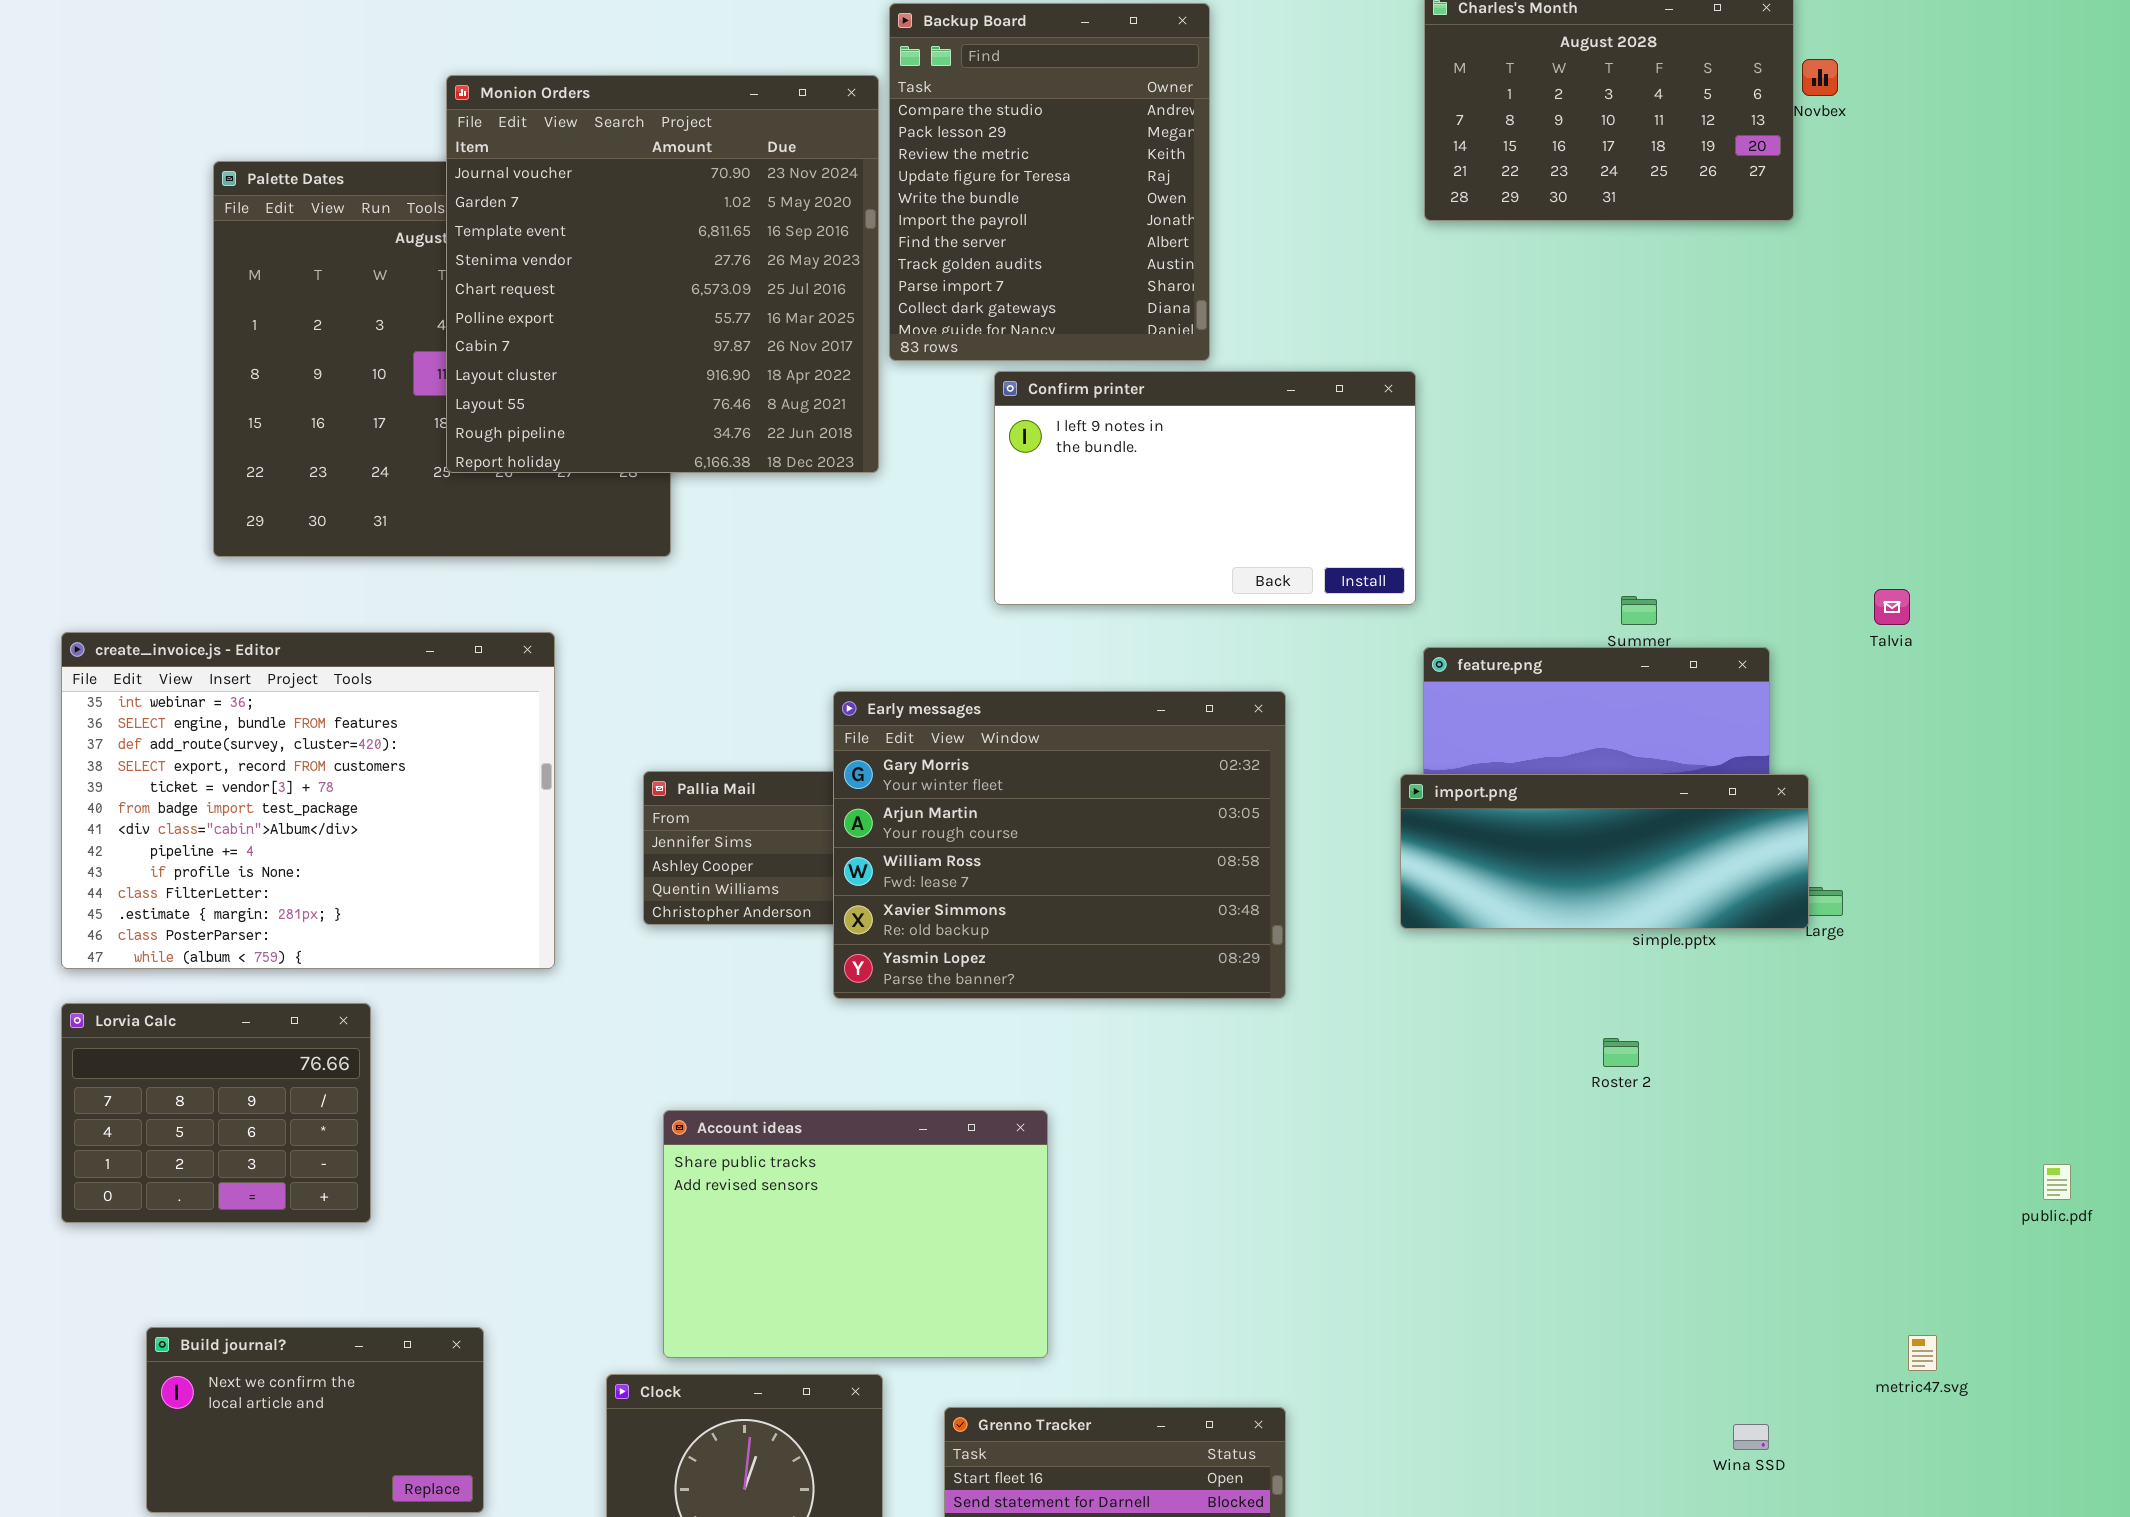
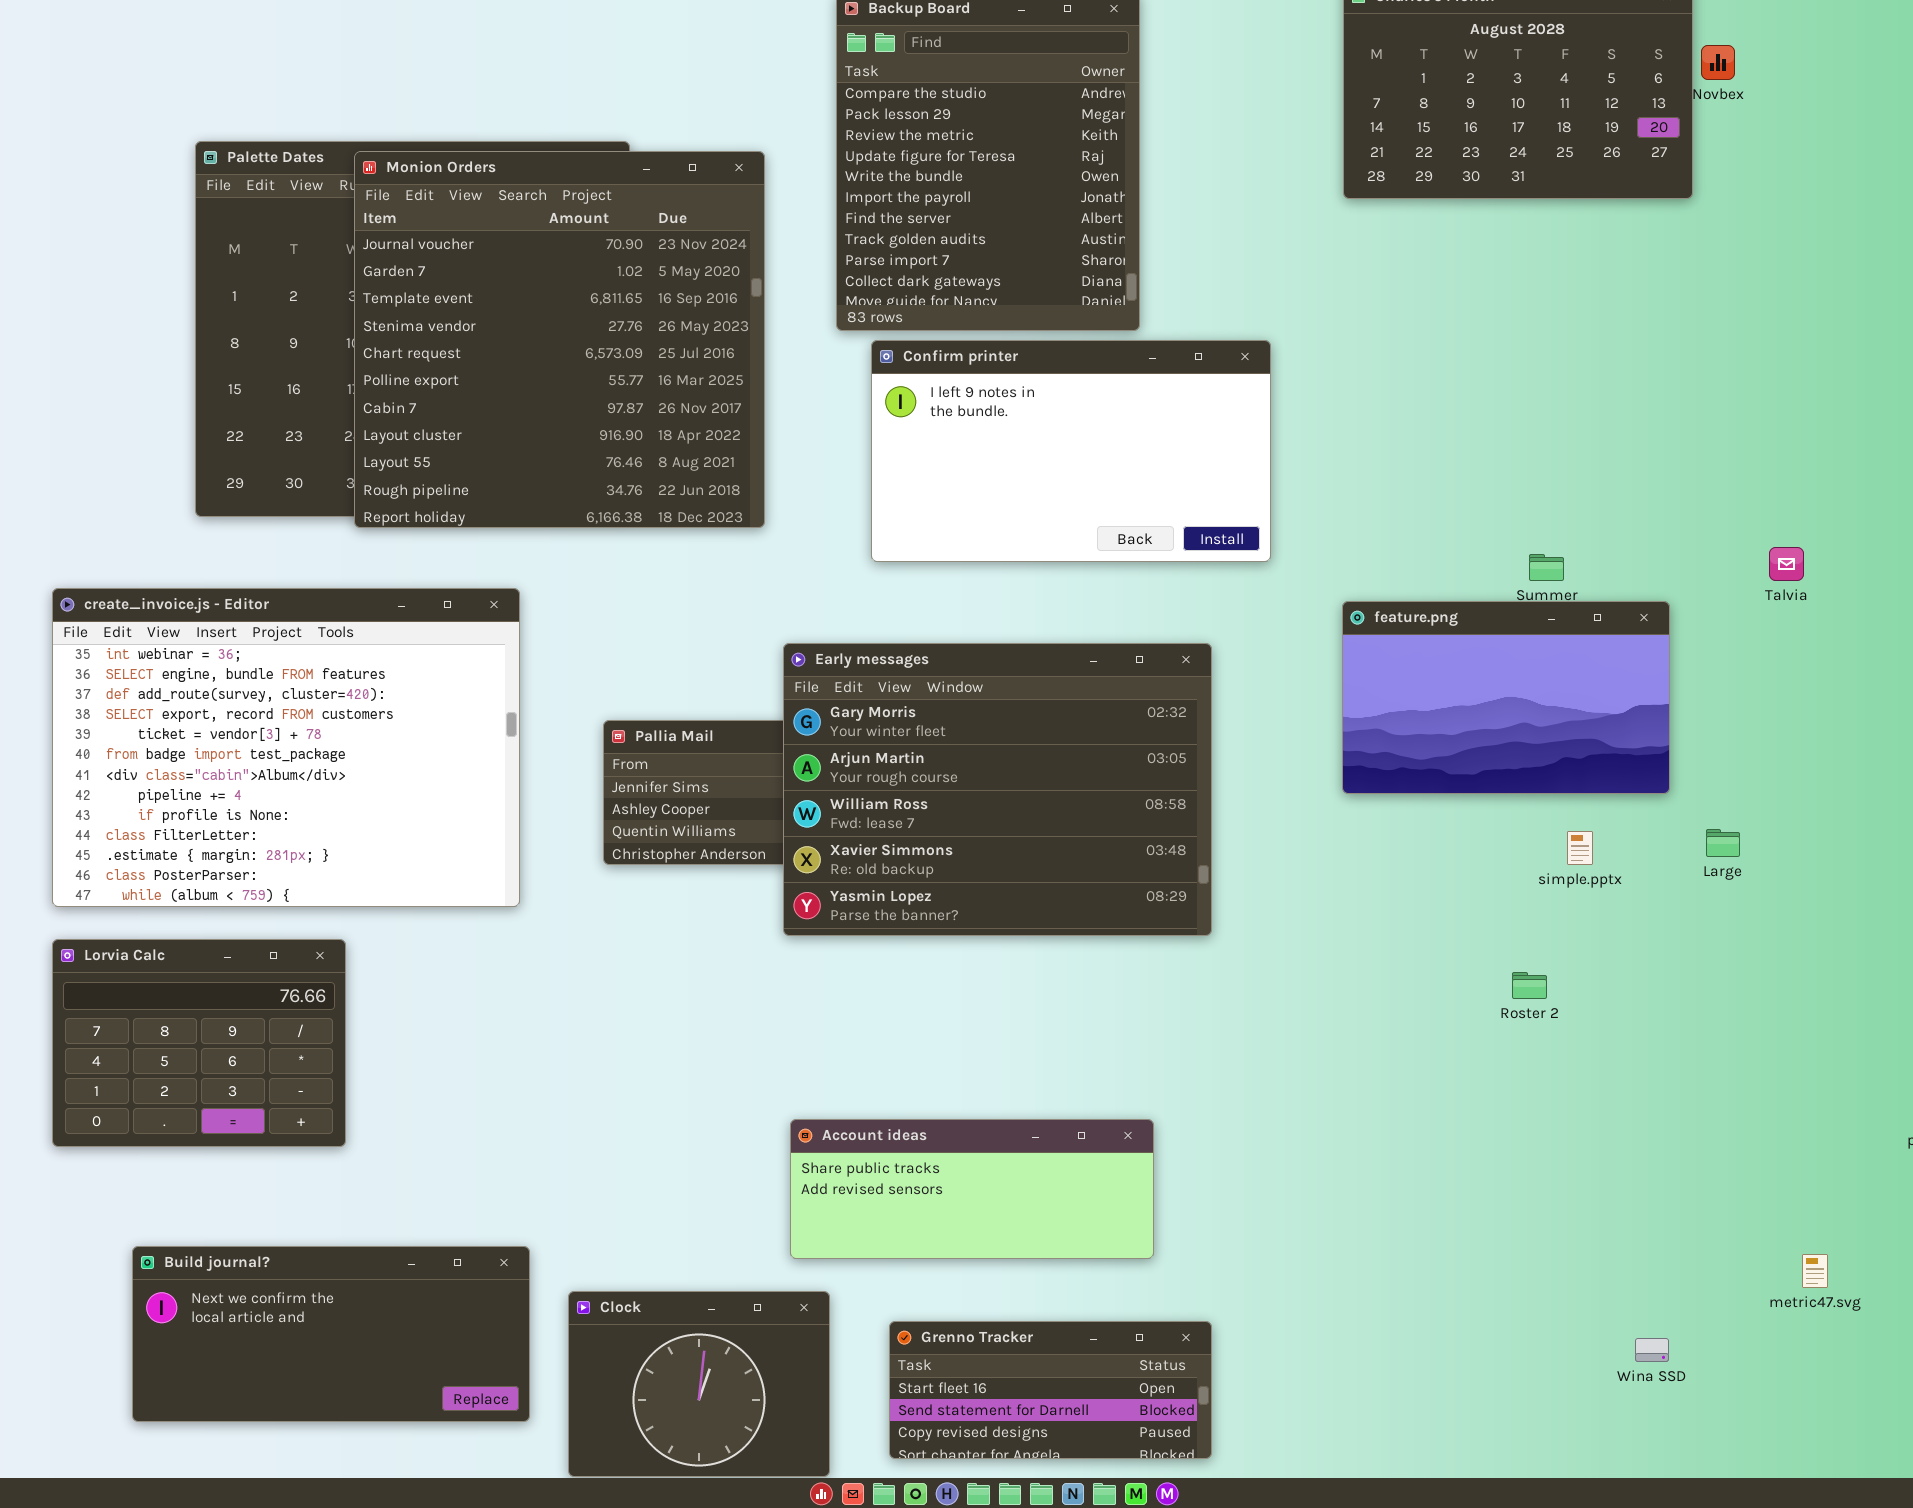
Monion Orders: [446,75,879,473] -> [354,151,765,528], moved
Confirm printer: [994,371,1416,605] -> [871,340,1271,562], moved
import.png: [1400,774,1809,929] -> none, closed
Account ideas: [663,1110,1048,1358] -> [790,1119,1154,1259], moved, resized
Build journal?: [146,1327,484,1513] -> [132,1246,530,1422], resized

